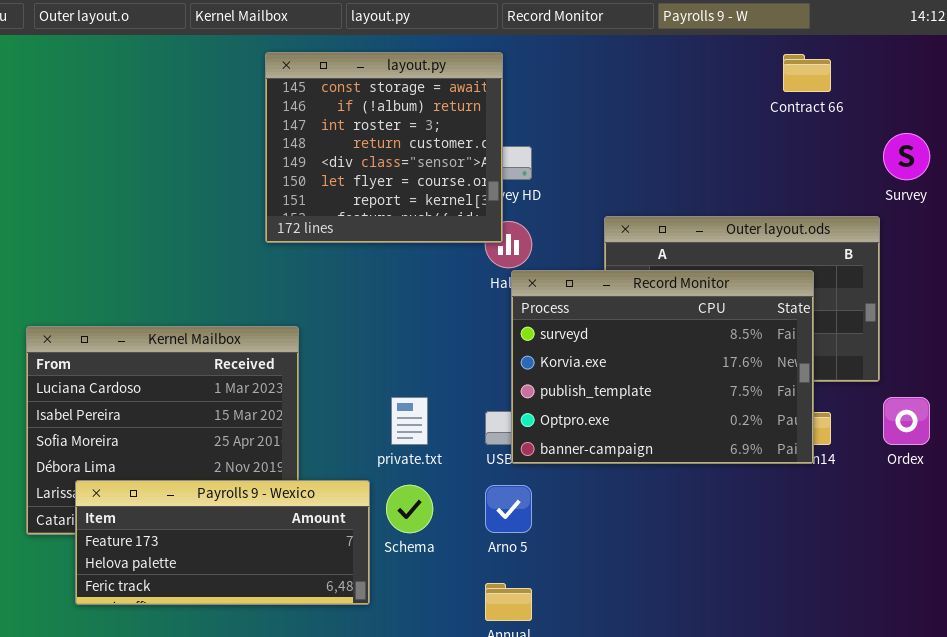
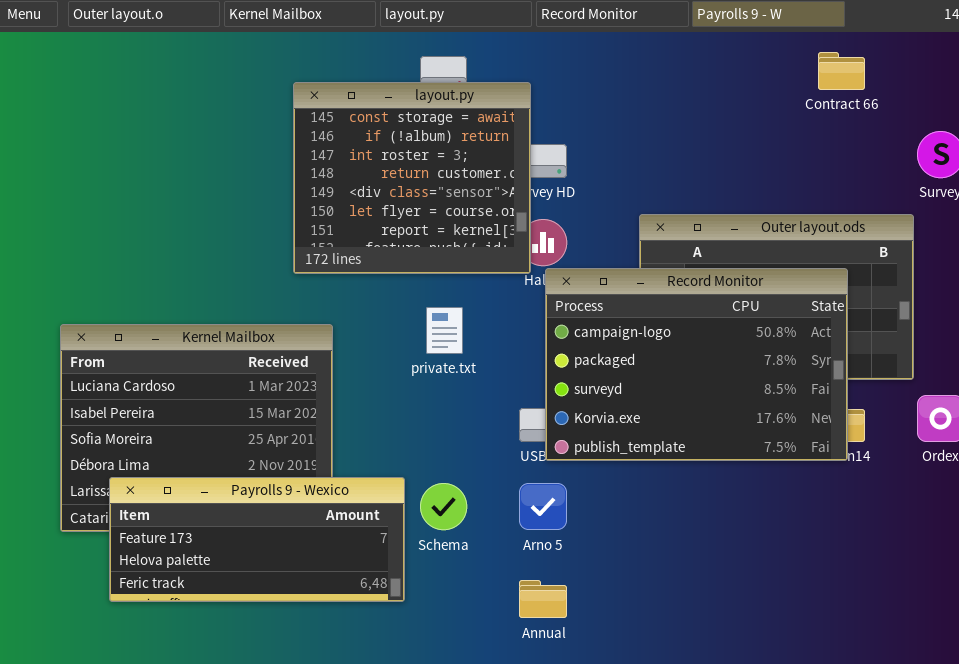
layout.py: [265,52,503,243] -> [293,82,531,274], moved
Record Monitor: [511,270,814,464] -> [545,268,848,461], scrolled up 2 rows
private.txt: [391,397,428,445] -> [426,307,463,354], moved

